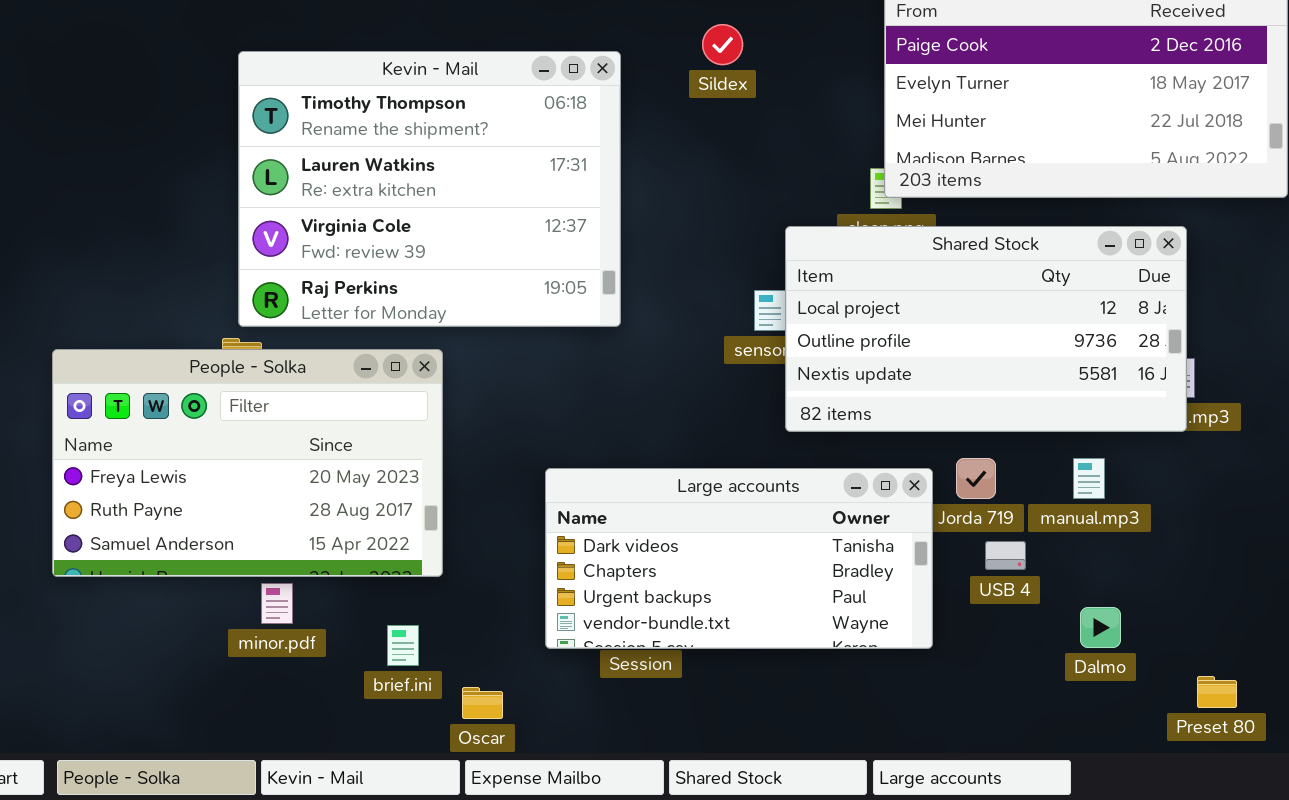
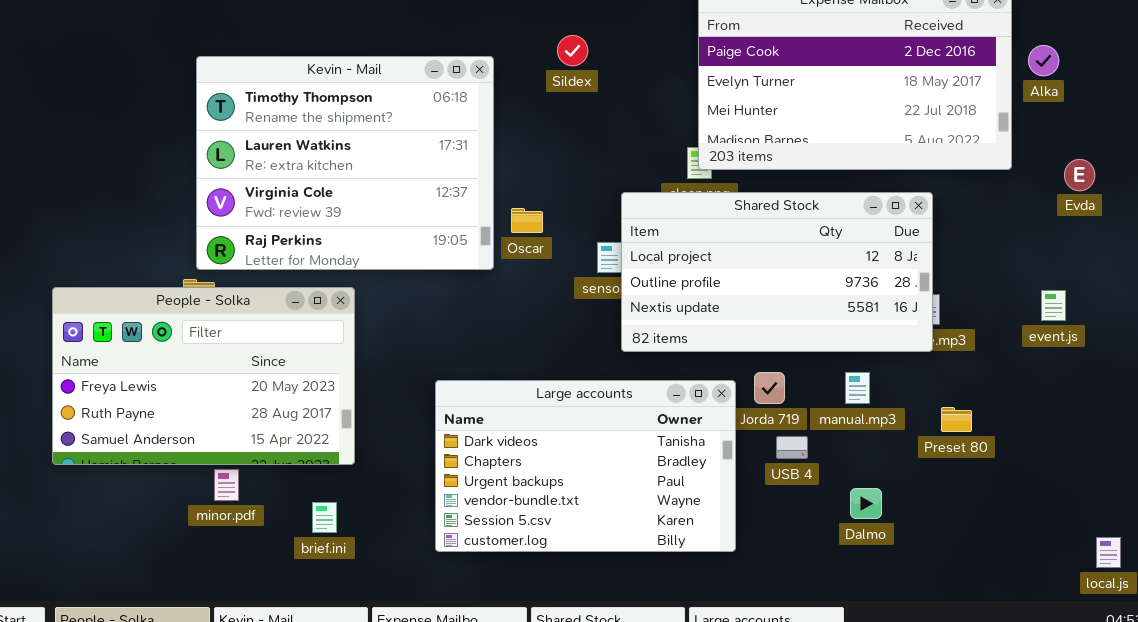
Large accounts: [545,468,933,649] -> [435,380,736,552], resized
Preset 80: [1197,676,1237,708] -> [941,407,972,432], moved
Oscar: [462,687,503,719] -> [511,208,543,233], moved

